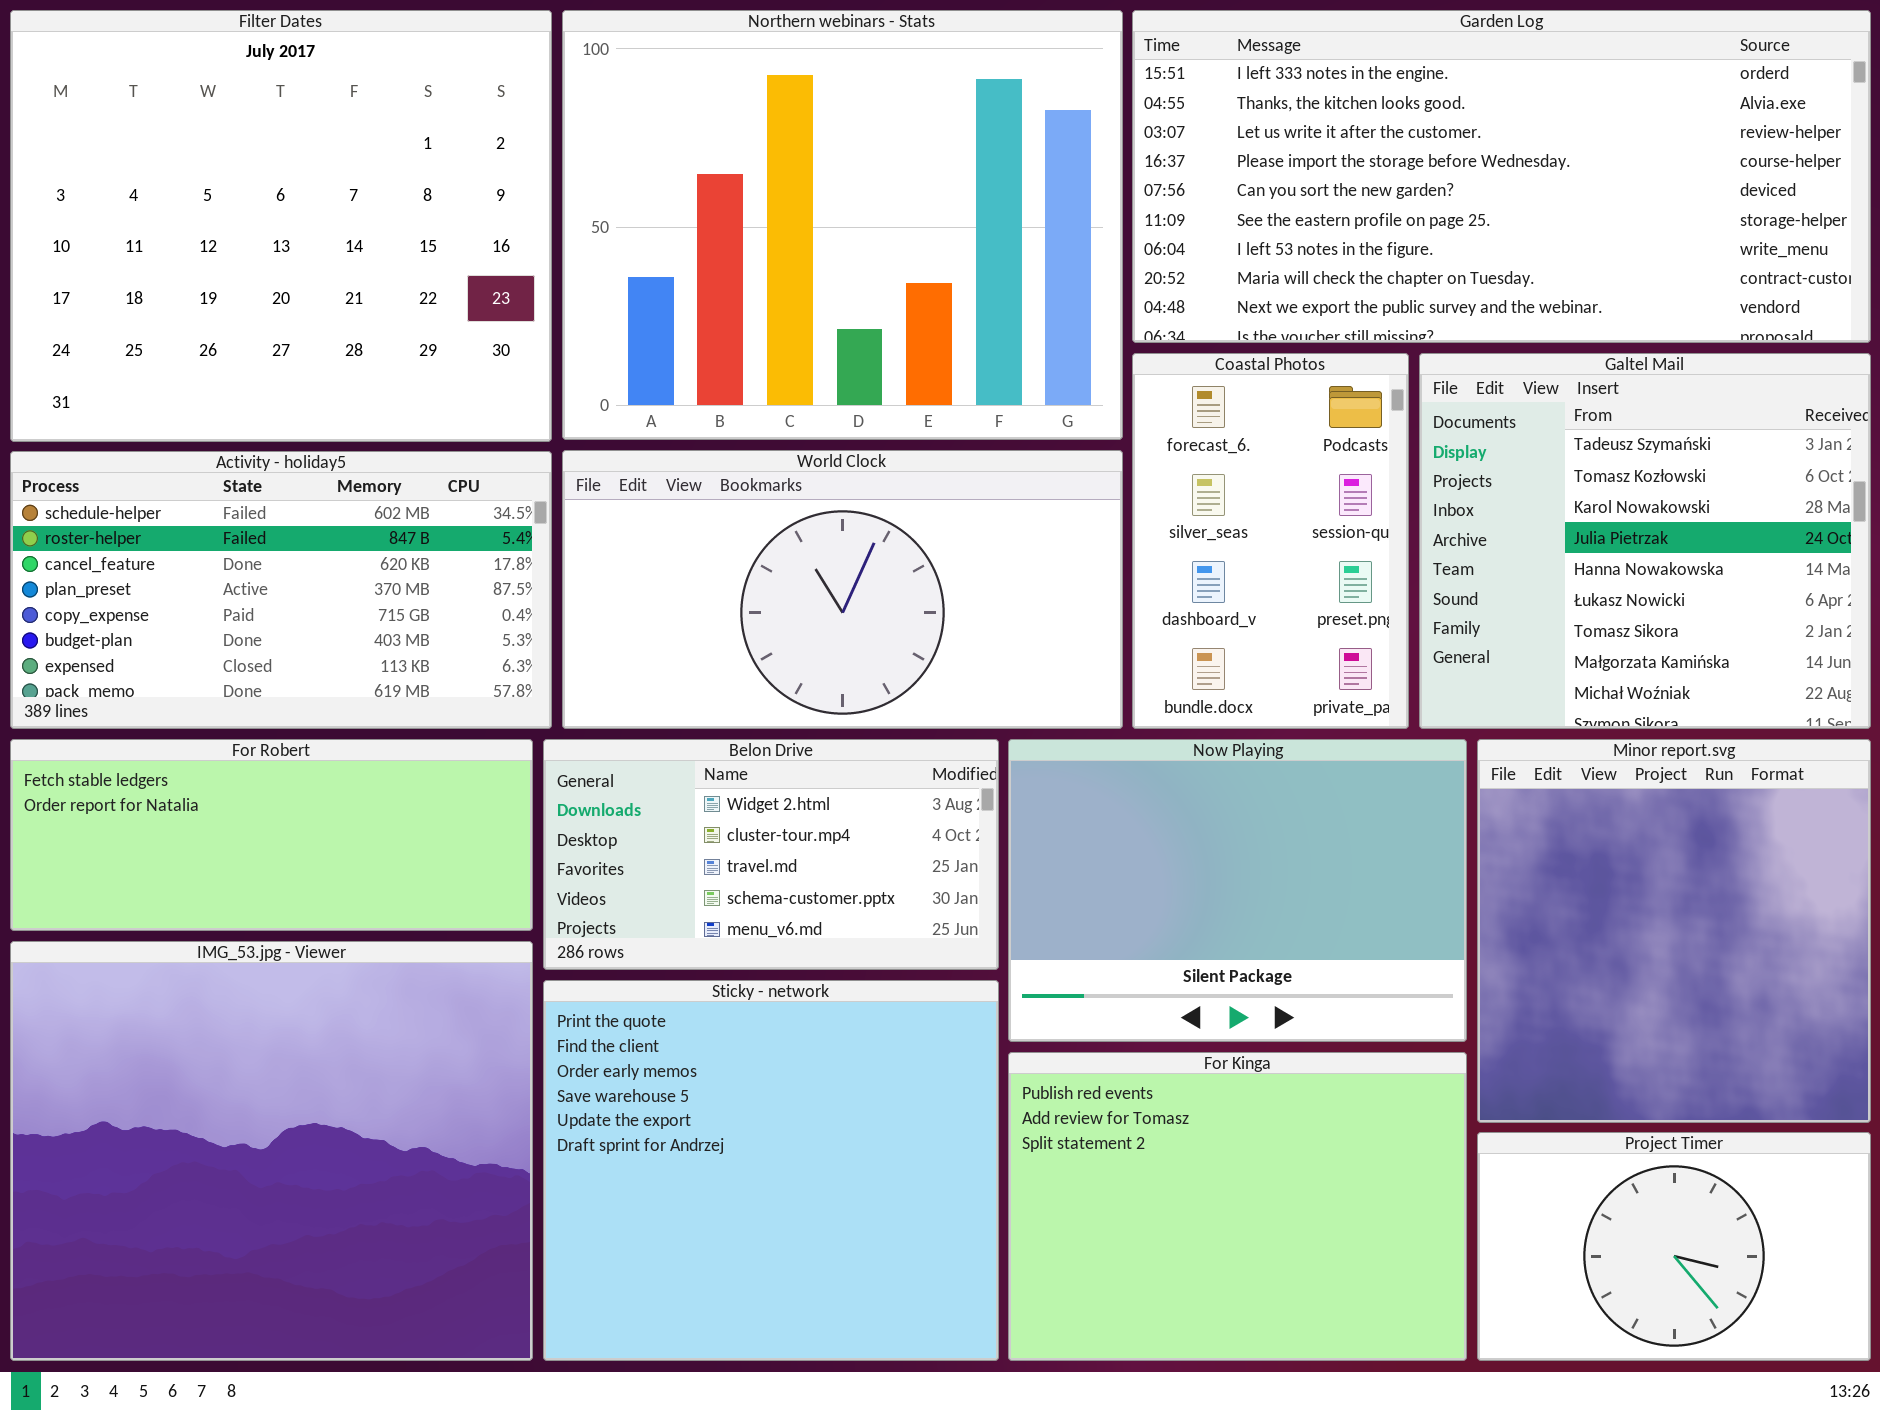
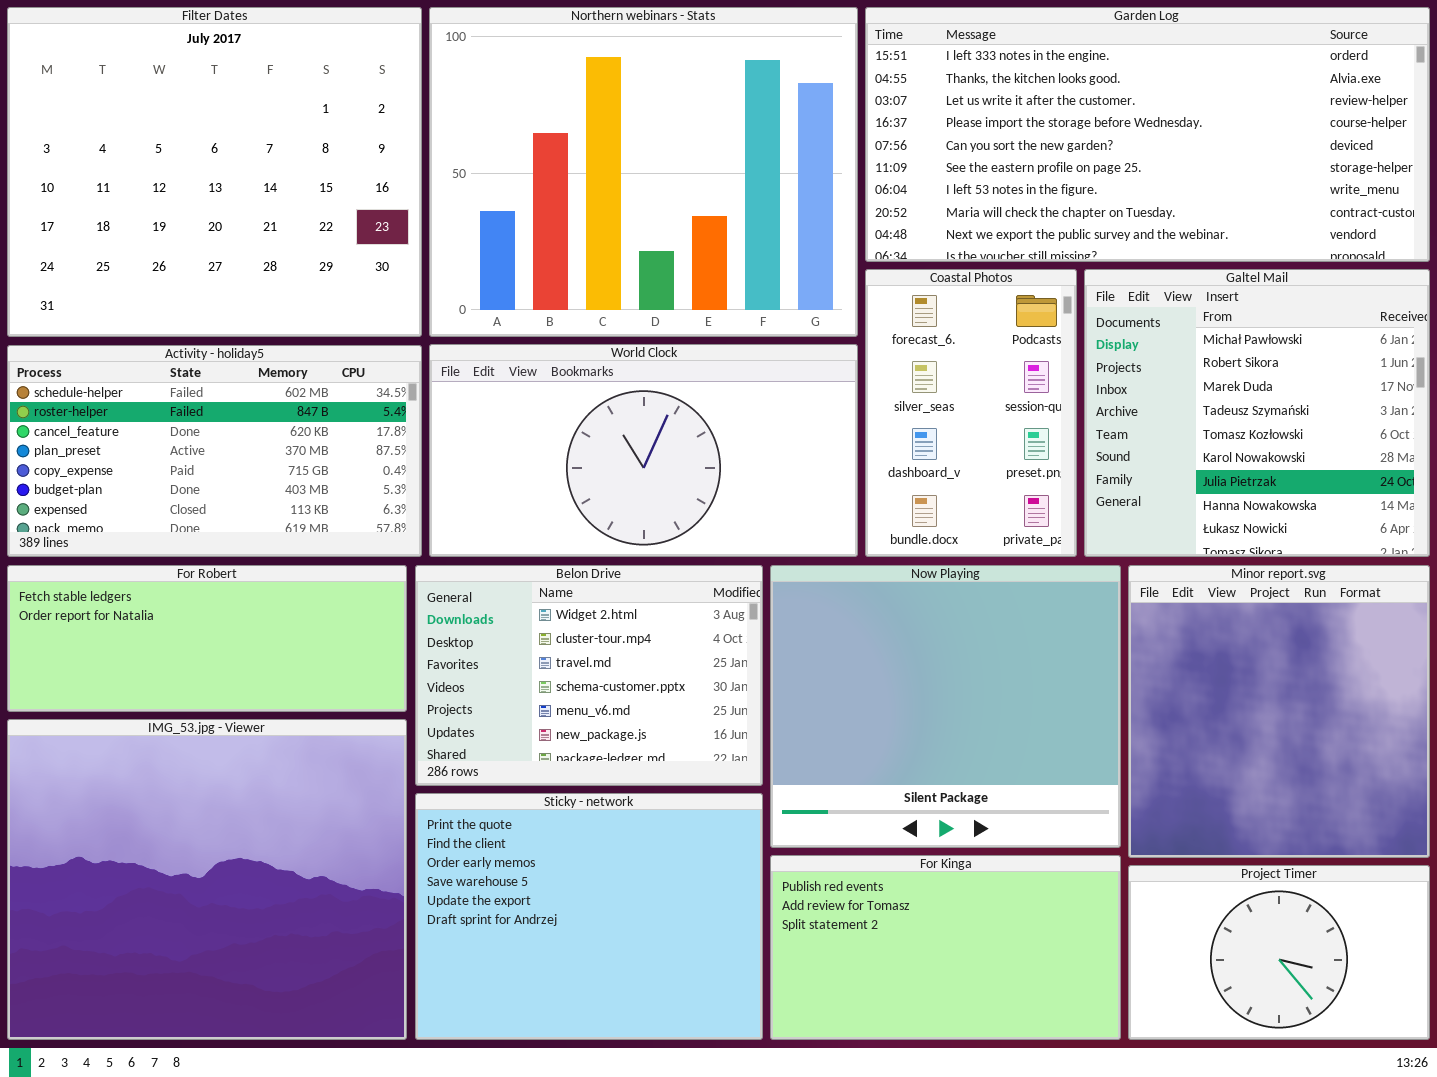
Galtel Mail: [1419,353,1871,729] -> [1084,269,1430,557], scrolled up 3 rows
Belon Drive: [543,739,999,970] -> [415,565,763,786], resized
Now Playing: [1008,739,1467,1042] -> [770,565,1121,848], resized
Sticky - network: [543,980,999,1361] -> [415,793,763,1040], resized
For Kinga: [1008,1052,1467,1361] -> [770,855,1121,1040], resized

